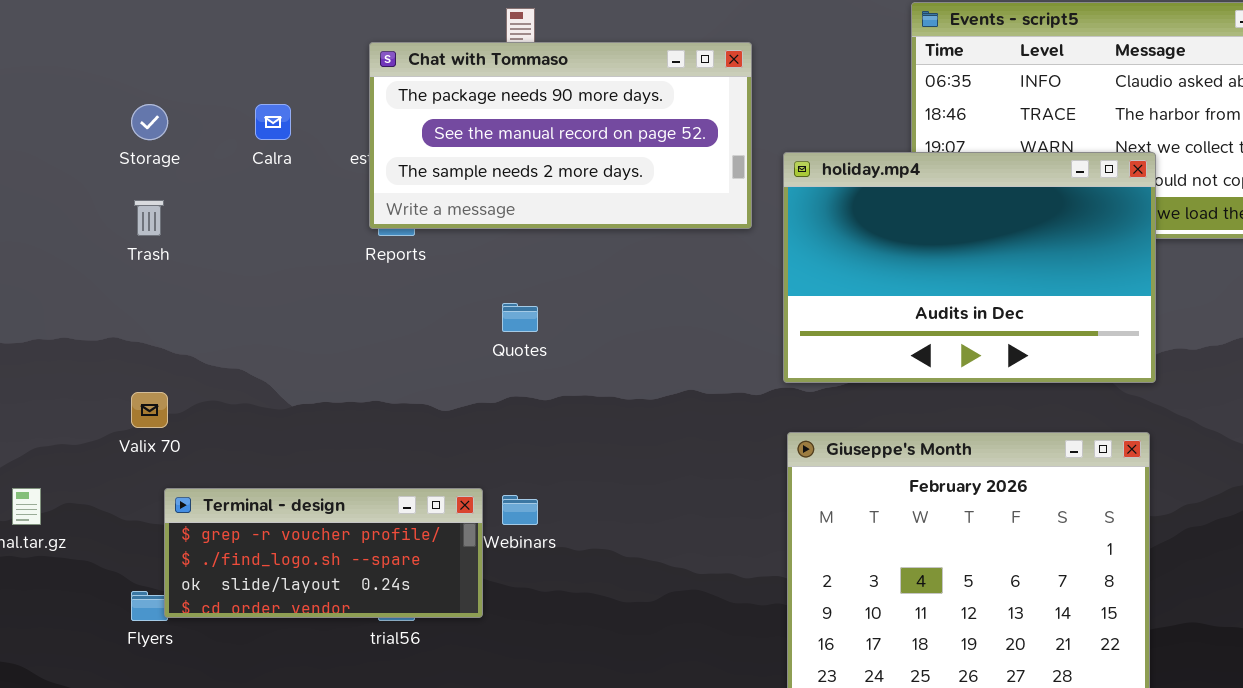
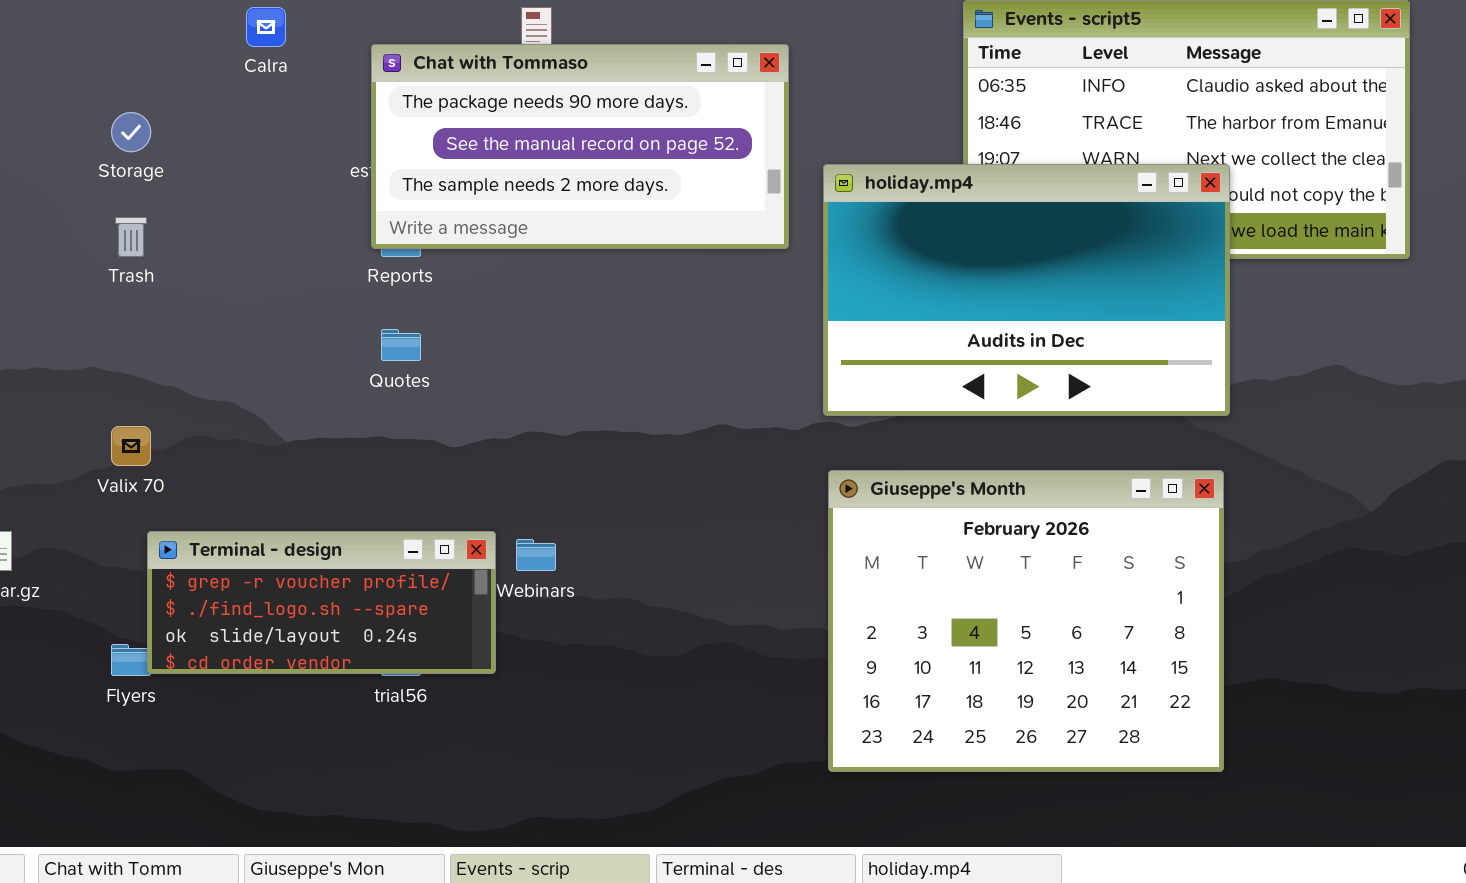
Calra: [255,104,291,140] -> [246,7,286,47], moved
Quotes: [502,303,538,332] -> [381,329,421,361], moved

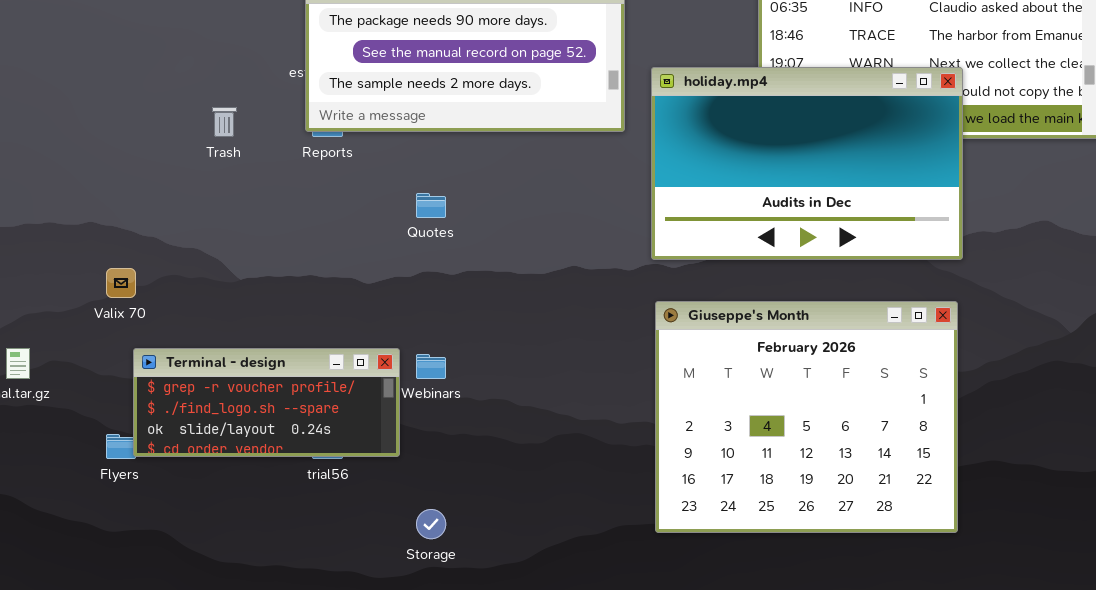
Storage: [111,112,151,152] -> [416,509,446,539], moved
Trash: [115,217,147,257] -> [212,107,237,137], moved
Quotes: [381,329,421,361] -> [416,193,446,218], moved

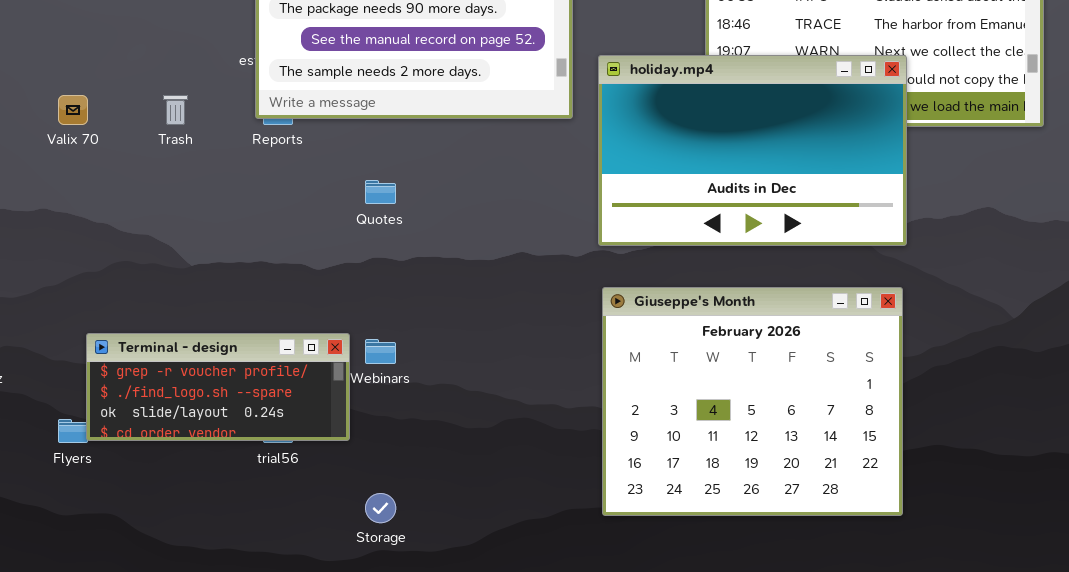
Valix 70: [106,268,136,298] -> [58,95,88,125], moved

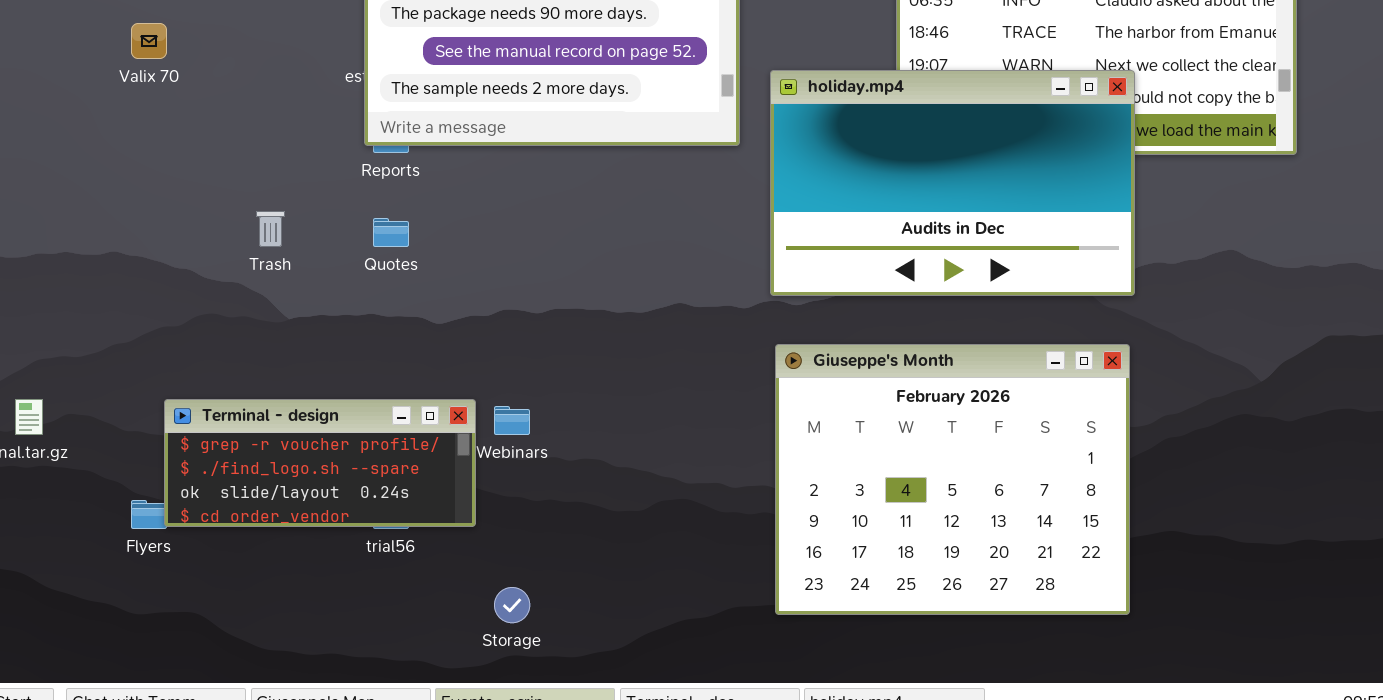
Valix 70: [58,95,88,125] -> [131,23,167,59], moved
Trash: [163,95,188,125] -> [256,211,285,247], moved
Quotes: [365,180,396,204] -> [373,218,409,247], moved

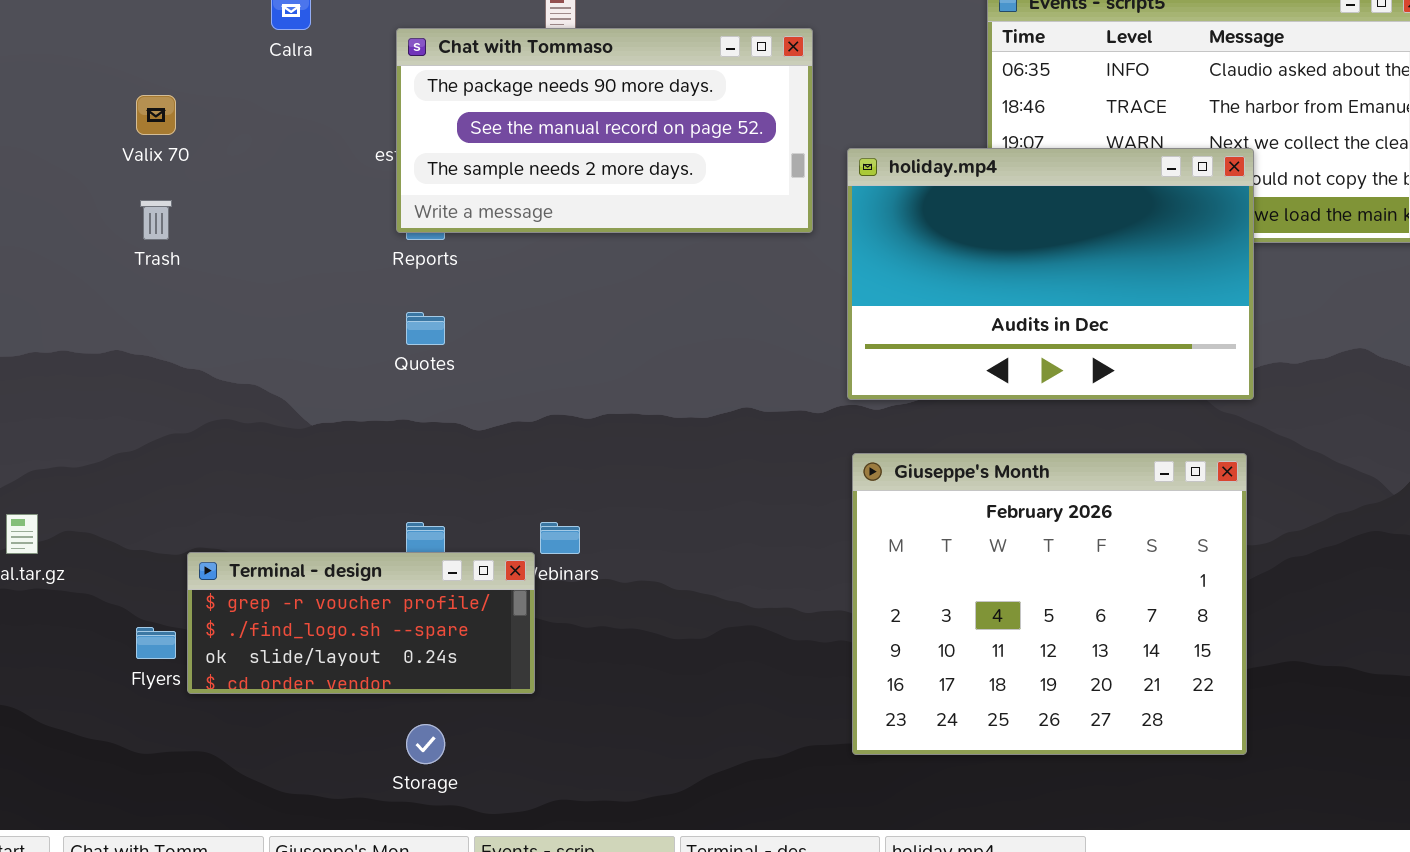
Trash: [256,211,285,247] -> [140,200,172,240], moved
Terminal - design: [164,399,476,527] -> [187,552,535,694], moved
Storage: [494,587,530,623] -> [406,724,445,764], moved

